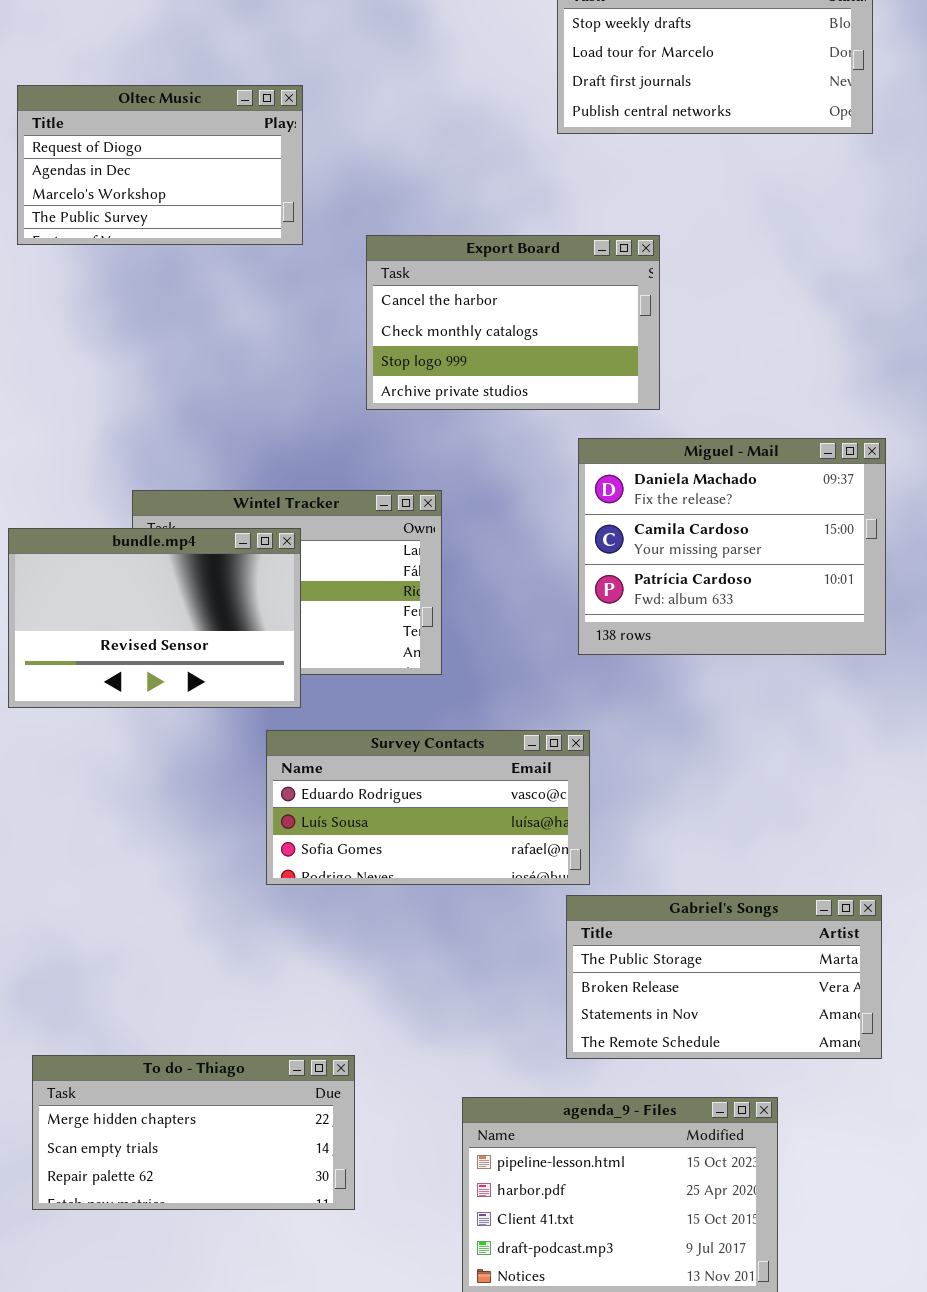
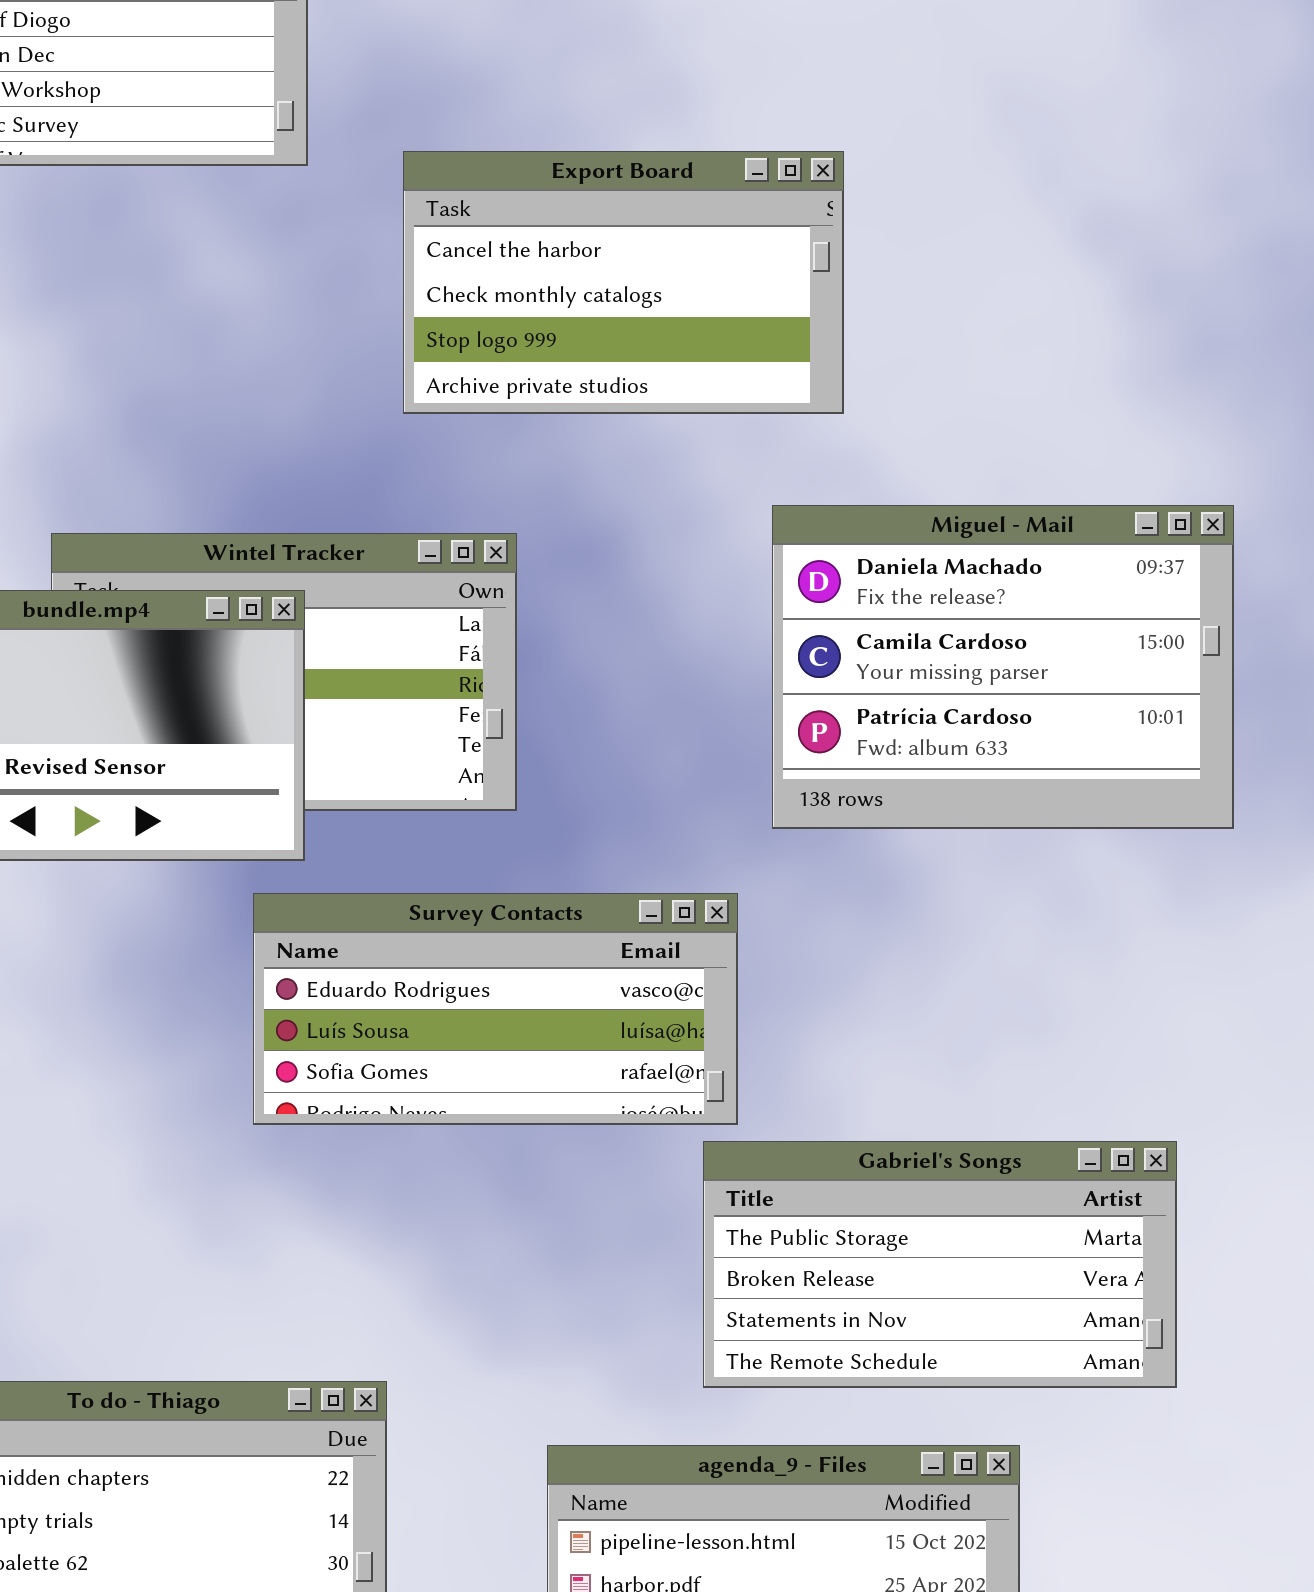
Miguel - Mail: [578,438,886,655] -> [772,505,1234,829], moved

